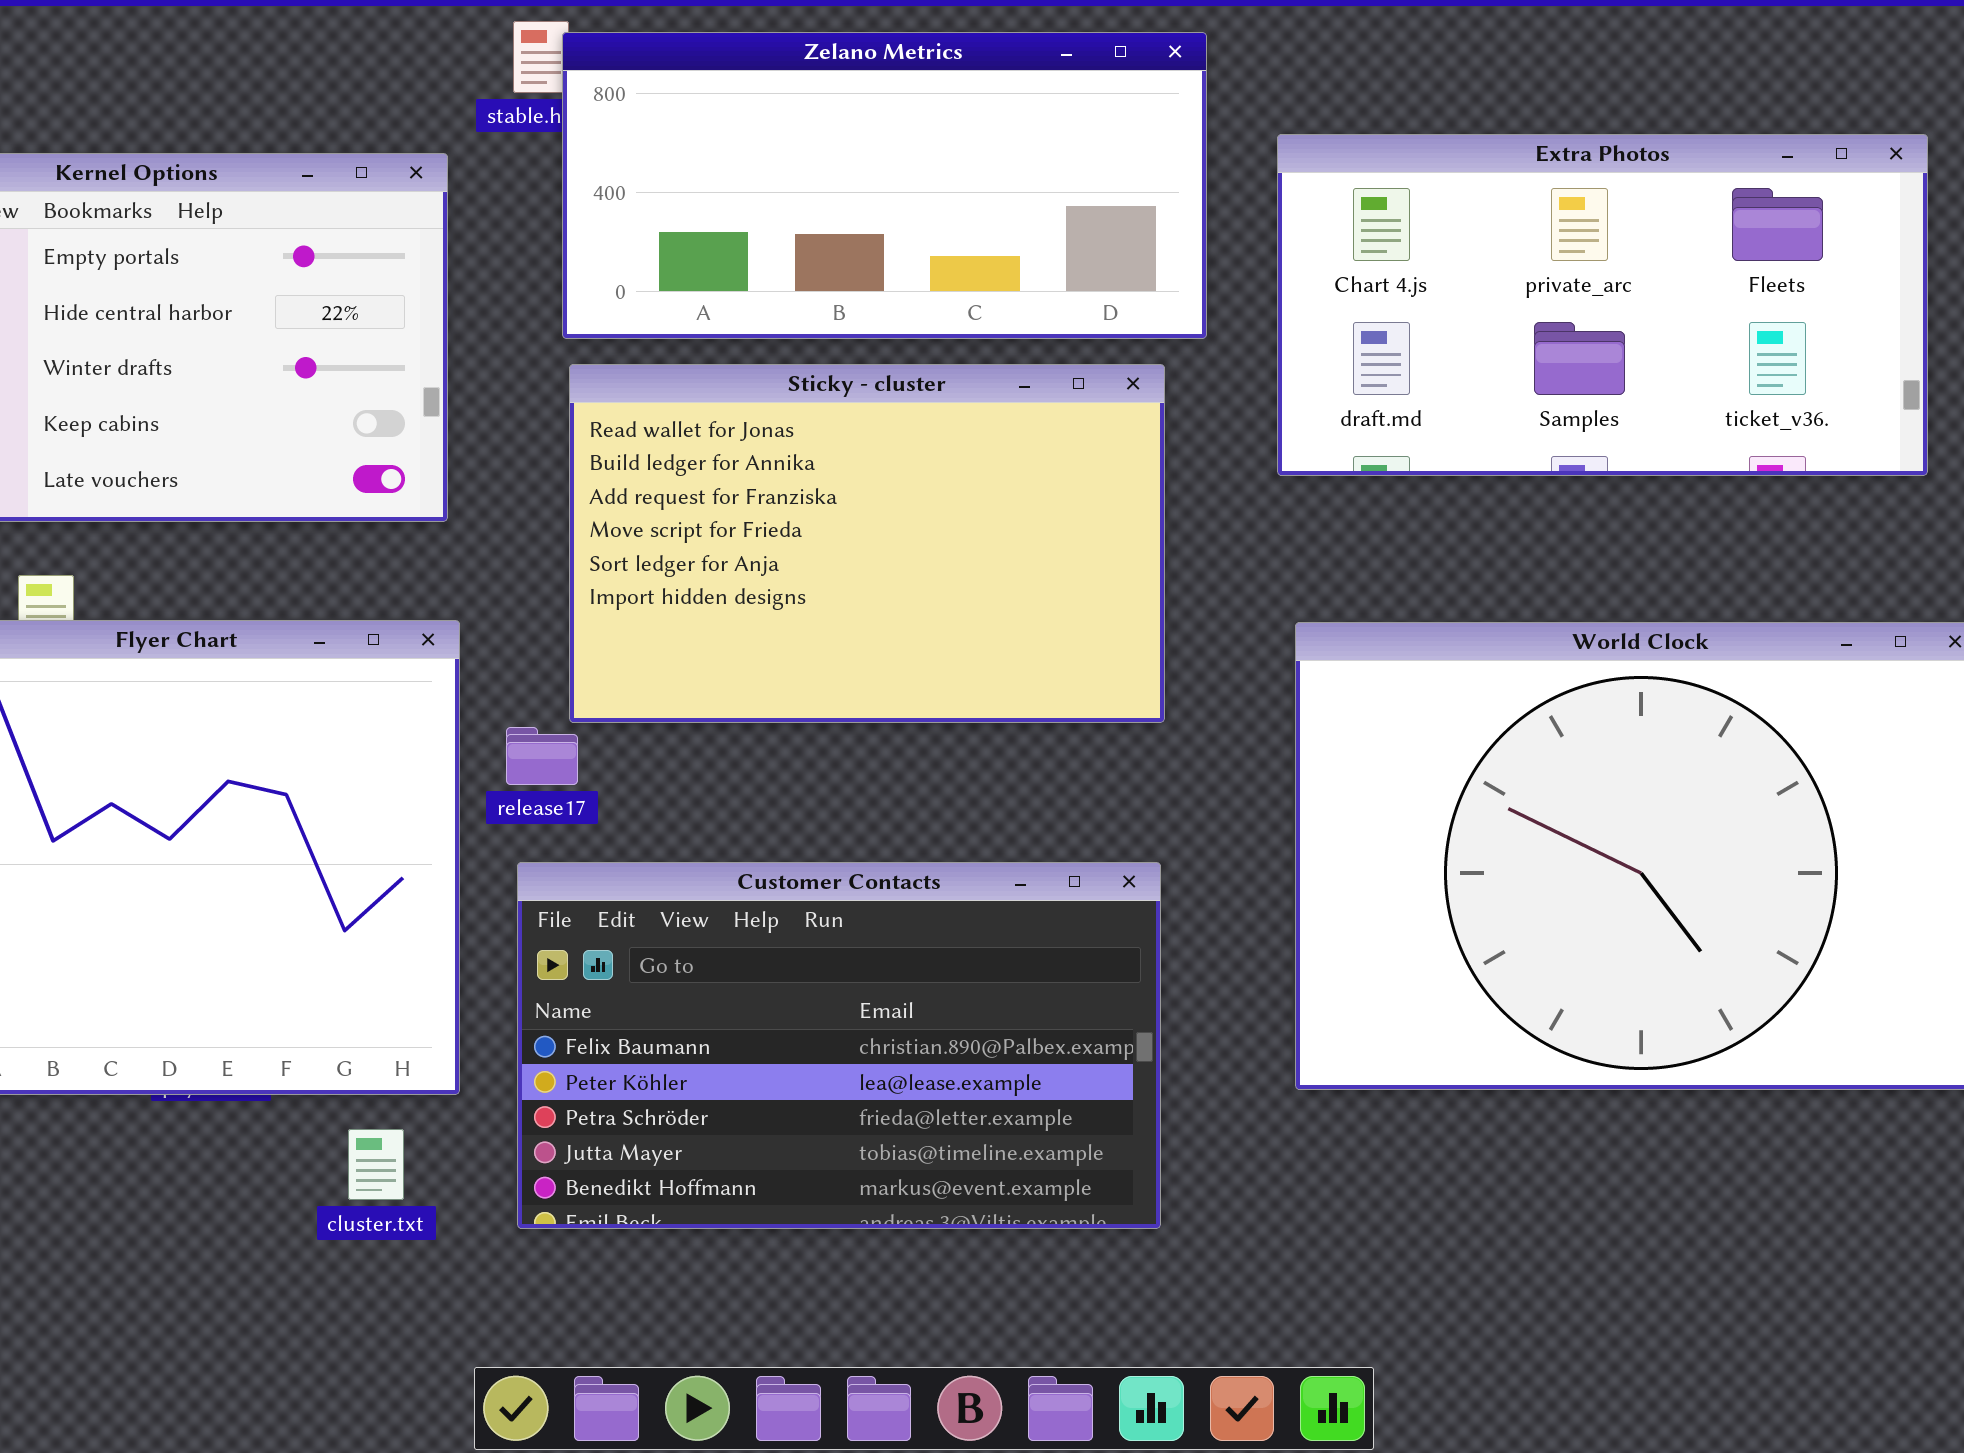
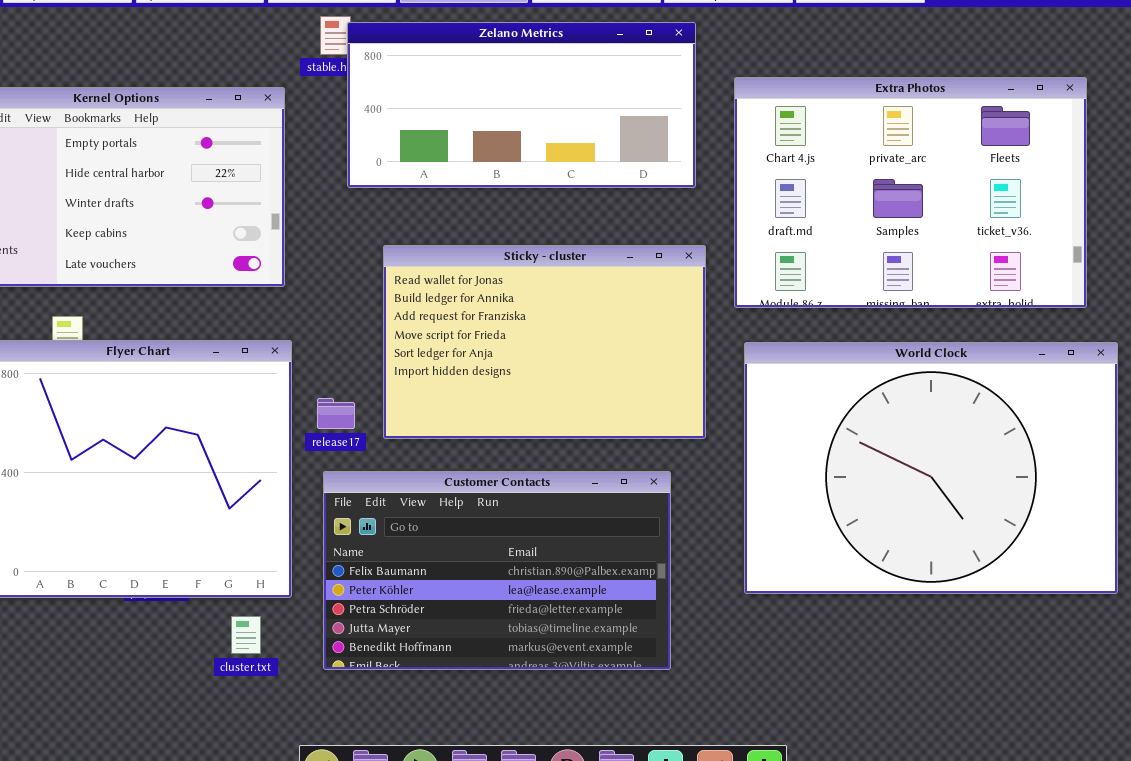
Extra Photos: [1277,134,1928,476] -> [734,77,1087,308], resized
Sticky - cluster: [569,364,1165,723] -> [383,245,706,439], moved

